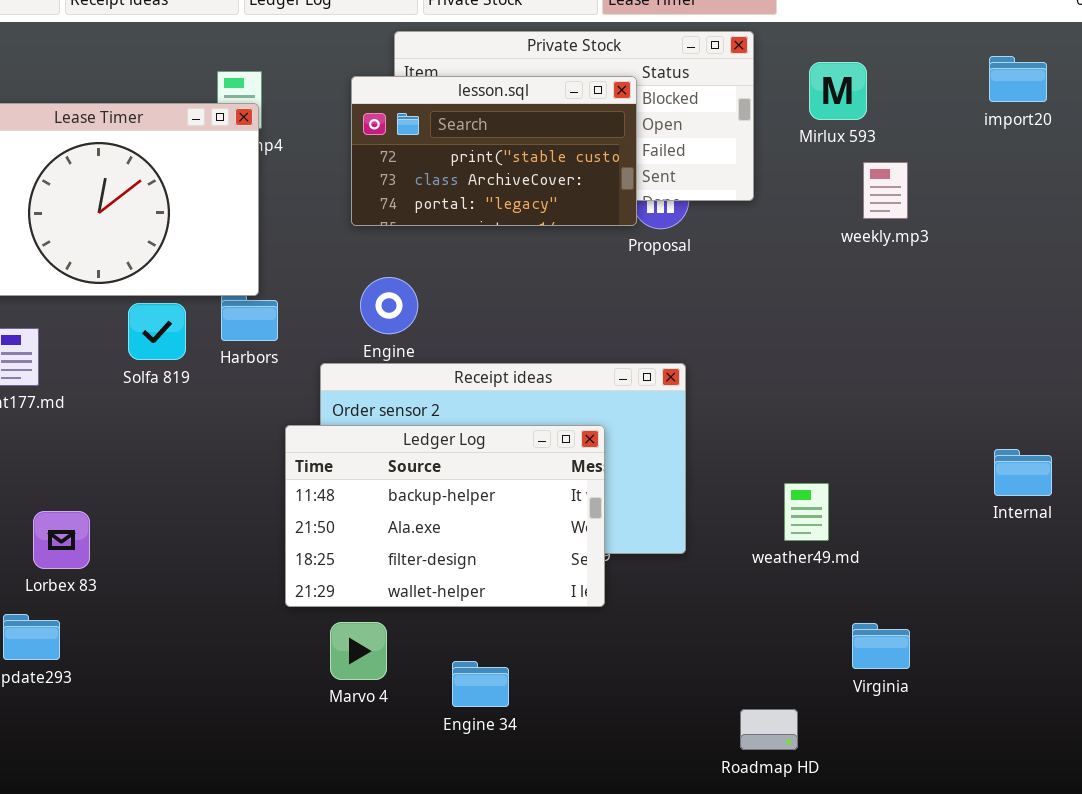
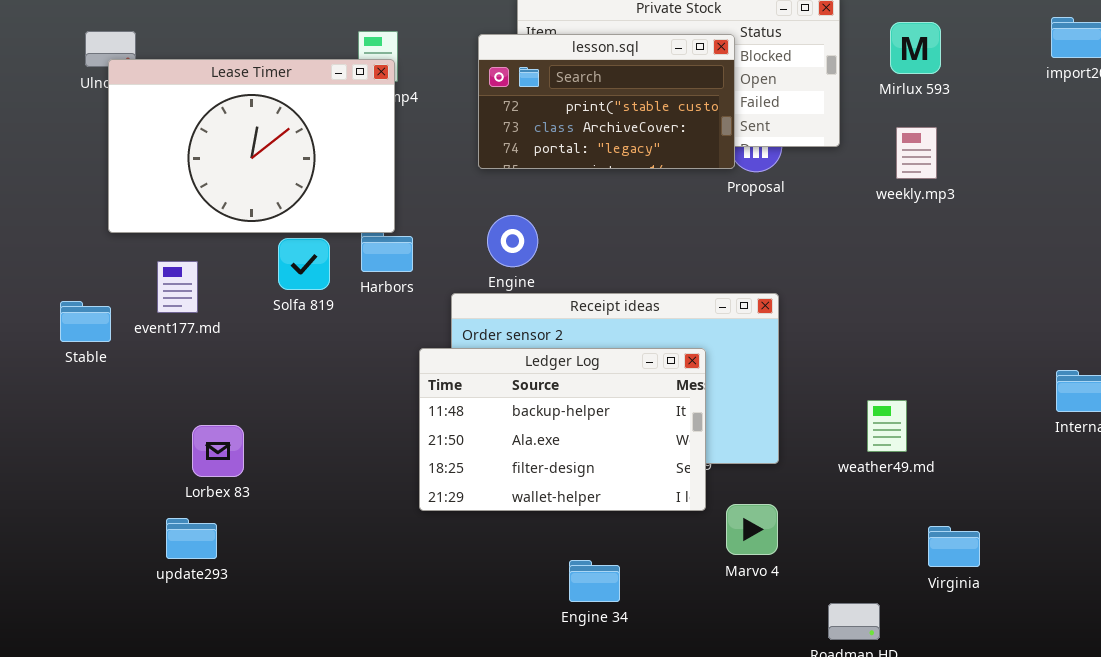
weekly.mp3: [863,162,908,219] -> [896,127,937,179], moved
Marvo 4: [330,622,387,680] -> [726,504,778,555], moved

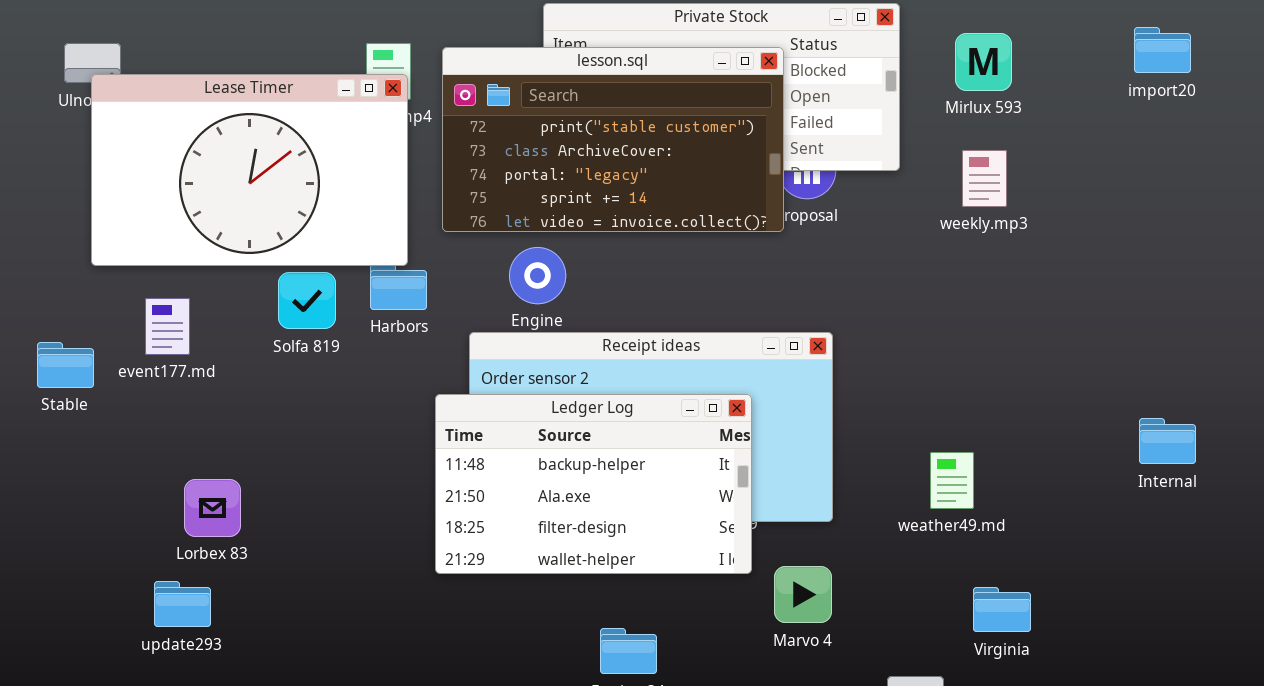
lesson.sql: [478,34,735,169] -> [442,47,784,232], resized
Virginia: [928,526,980,567] -> [973,587,1031,632], moved

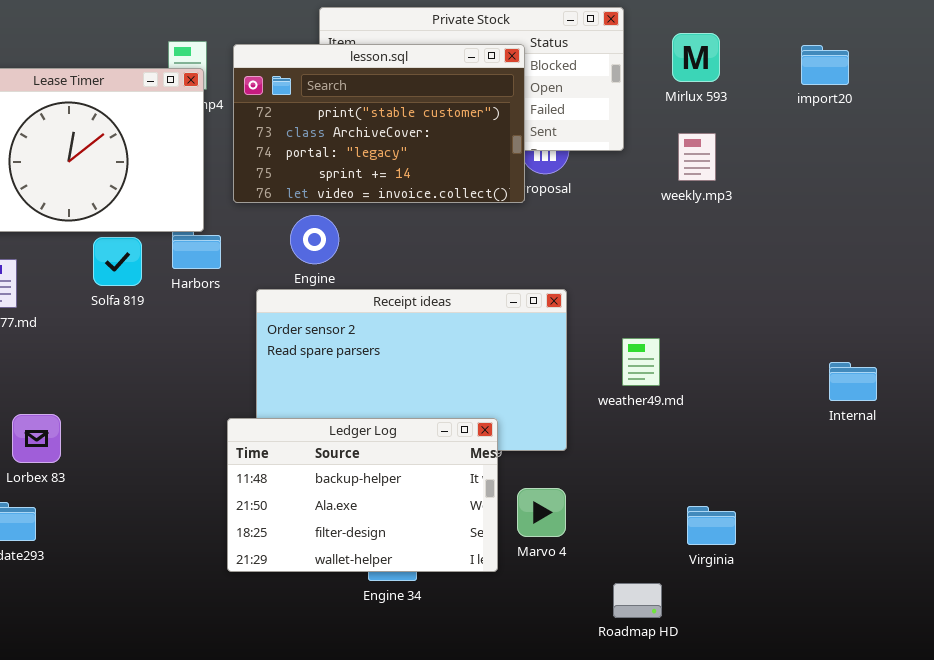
import20: [1134,27,1191,73] -> [801,45,849,85], moved
Ledger Log: [435,394,752,574] -> [227,418,498,572], moved
weather49.md: [930,452,974,509] -> [622,338,660,386], moved

